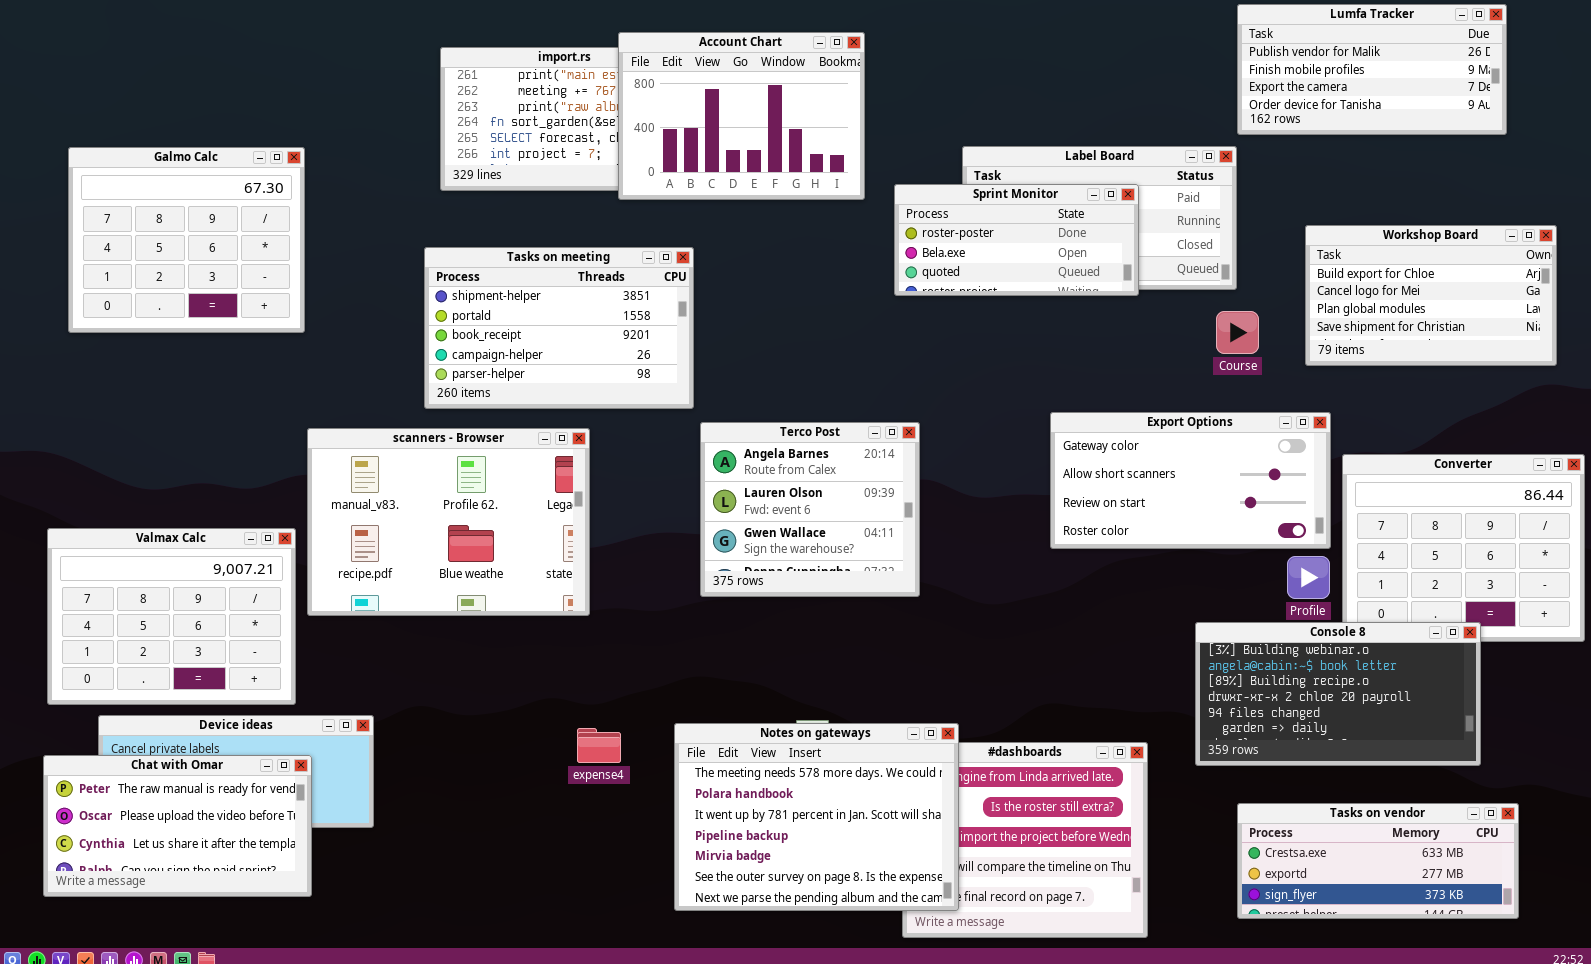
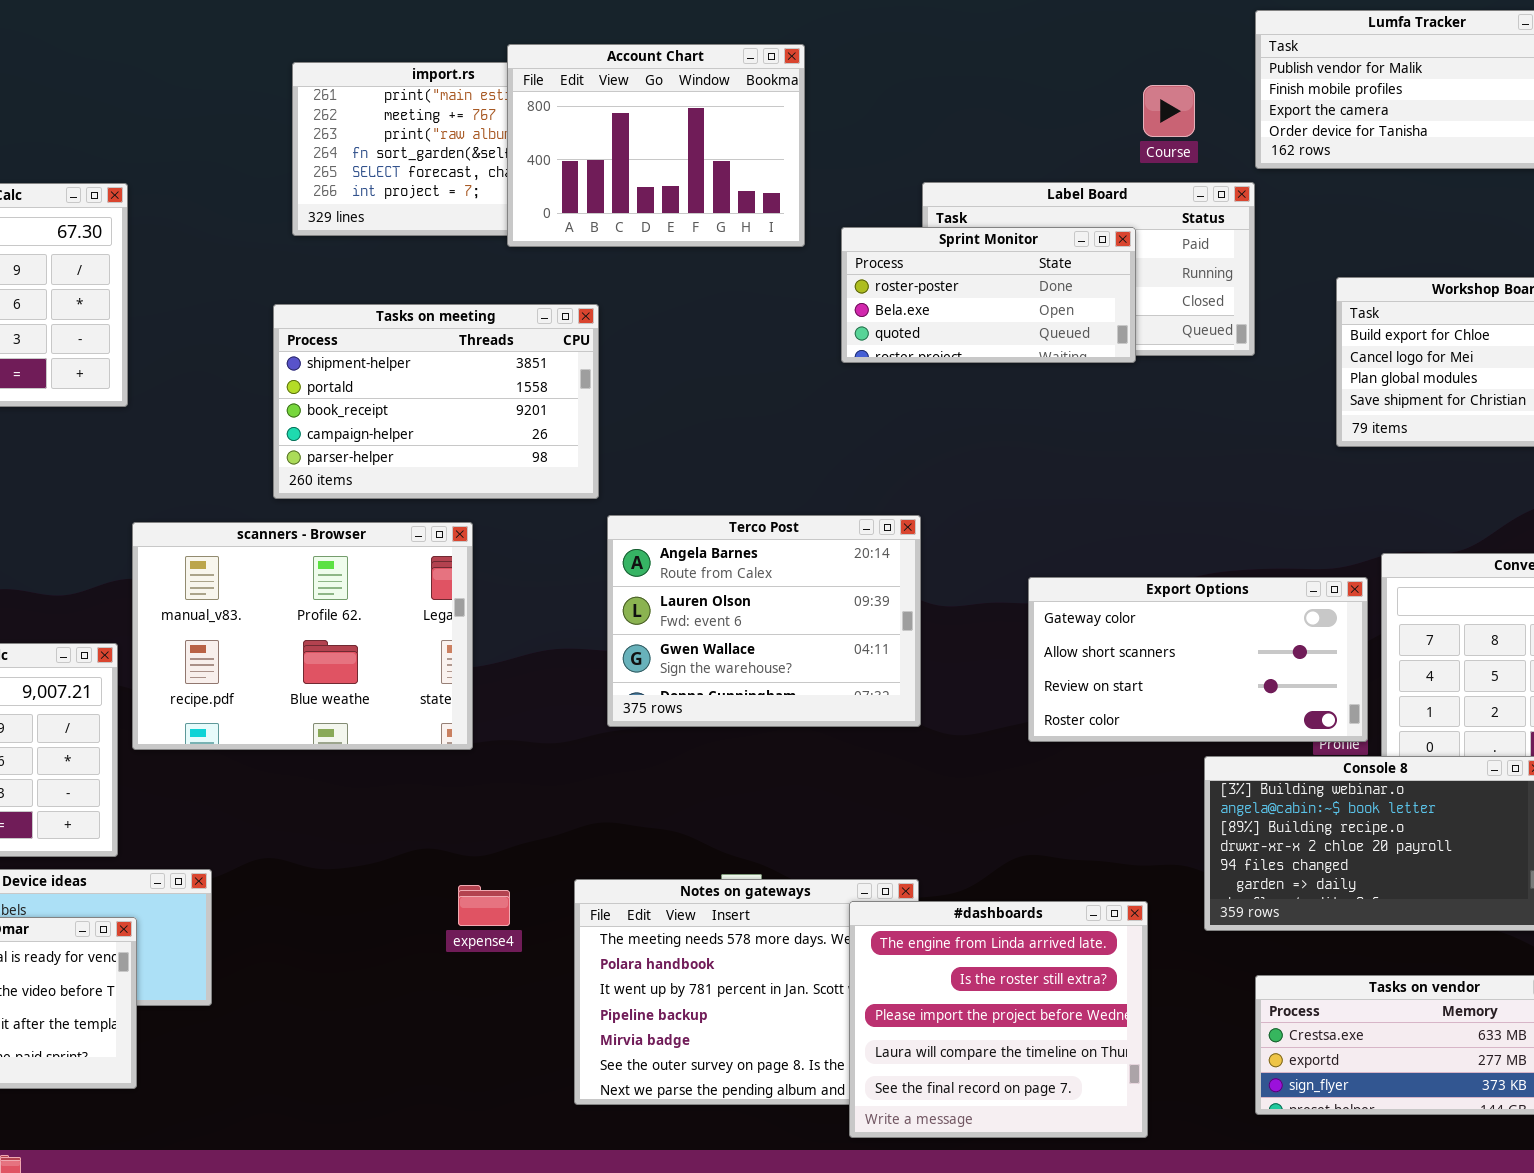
Course: [1216,311,1259,354] -> [1143,85,1195,137], moved
Export Options: [1050,412,1331,549] -> [1028,577,1368,742], moved
Terco Post: [700,422,920,597] -> [607,515,921,727], resized
#dashboards: [902,742,1148,938] -> [849,901,1148,1138], raised

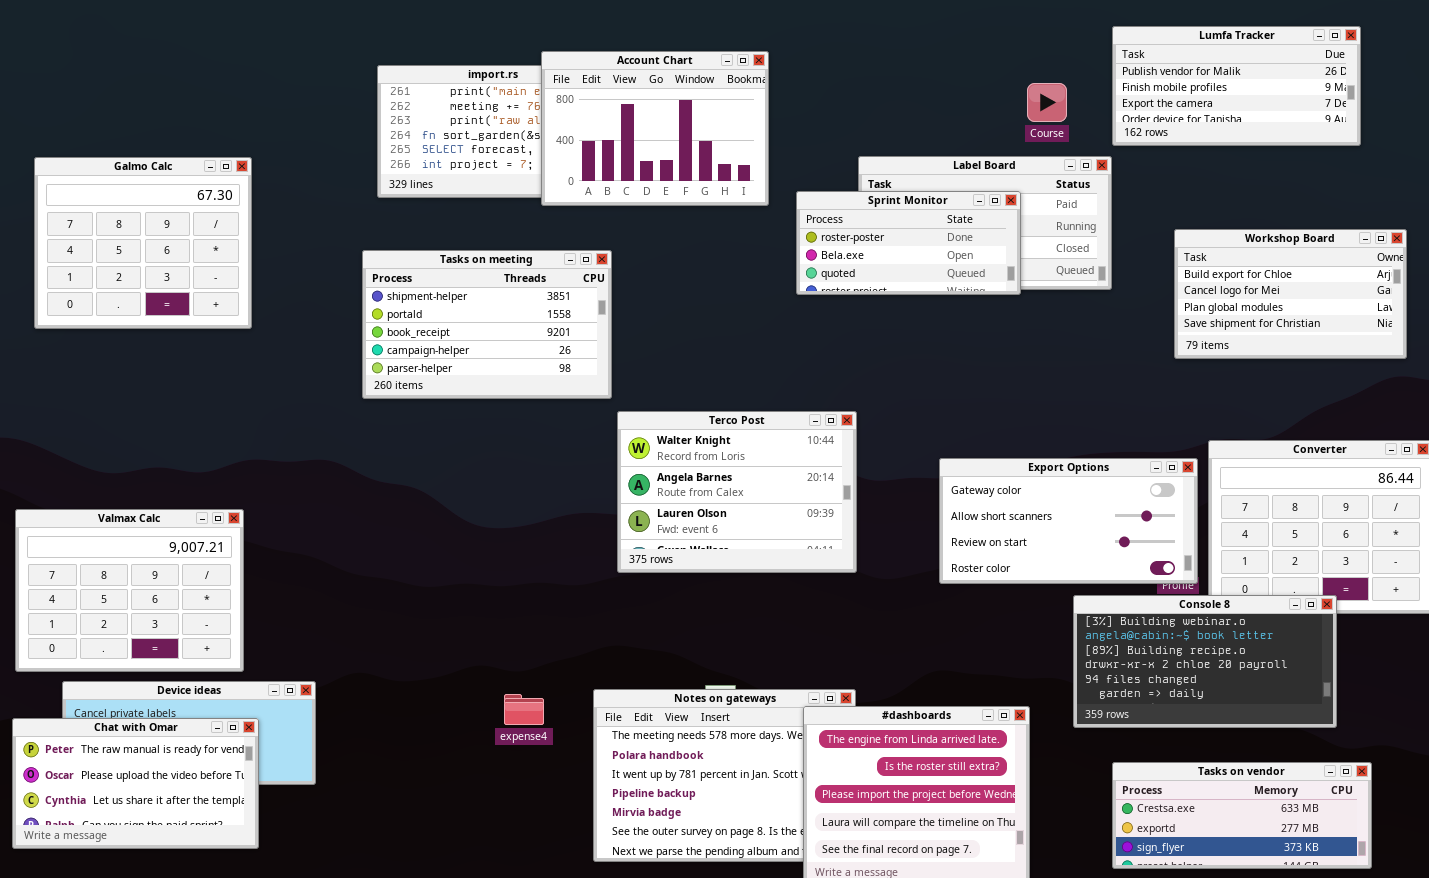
Terco Post: [607,515,921,727] -> [617,411,857,573], scrolled up 1 row
scanners - Browser: [132,522,473,750] -> none, closed

